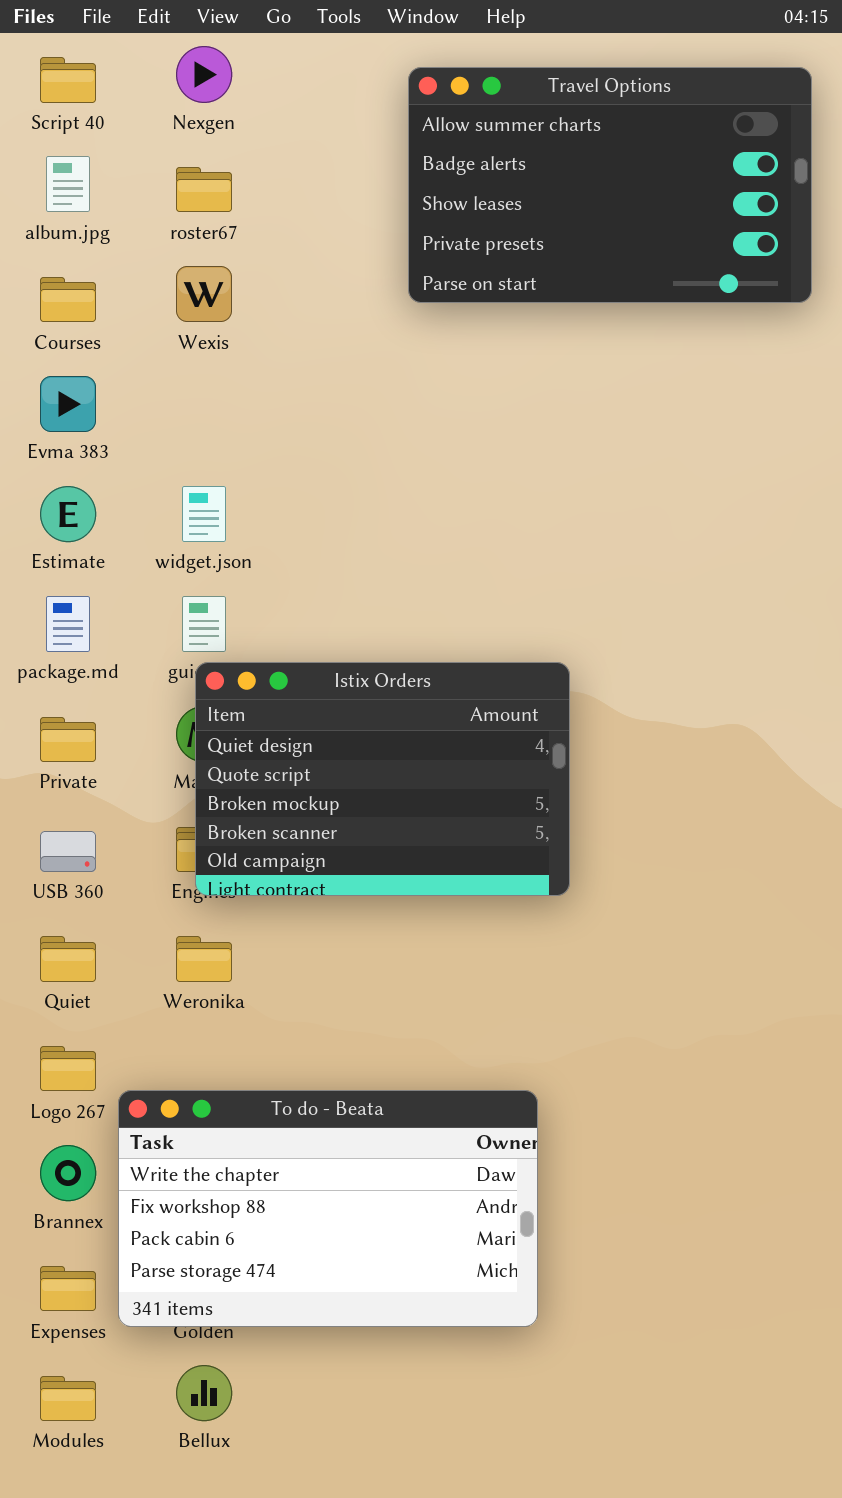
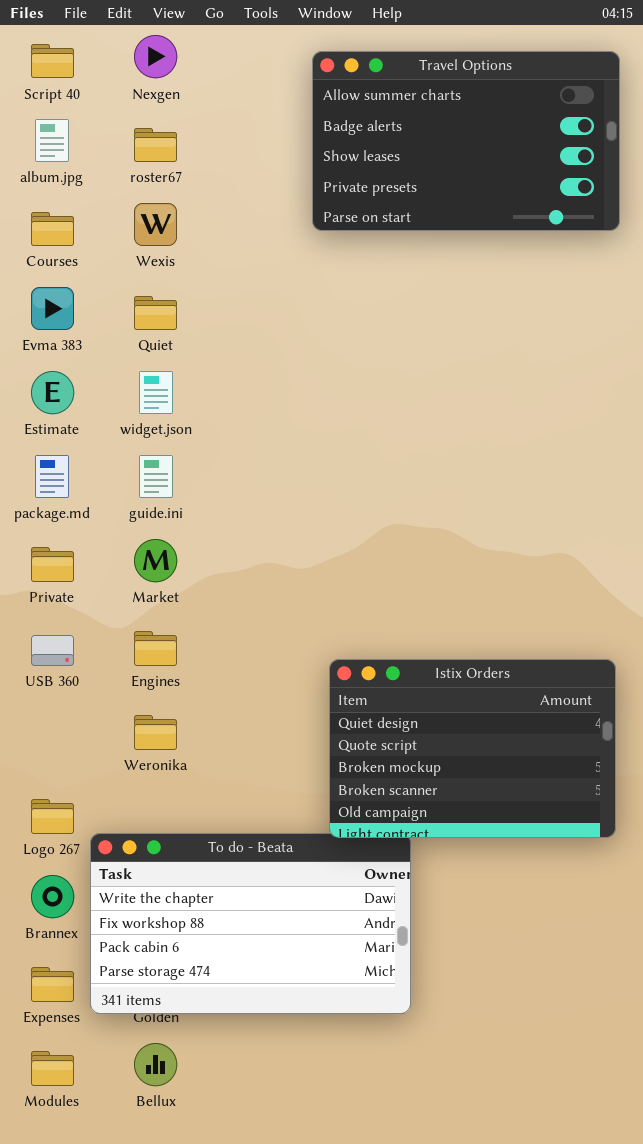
Istix Orders: [195,662,570,896] -> [329,659,616,838], moved
Quiet: [40,936,96,982] -> [134,296,177,330], moved

